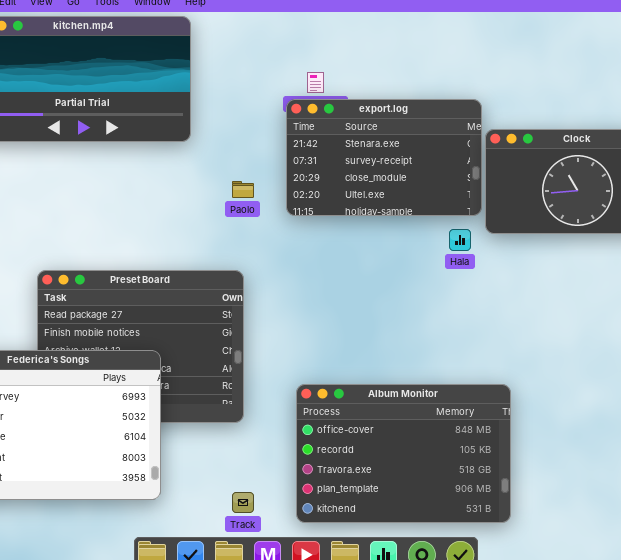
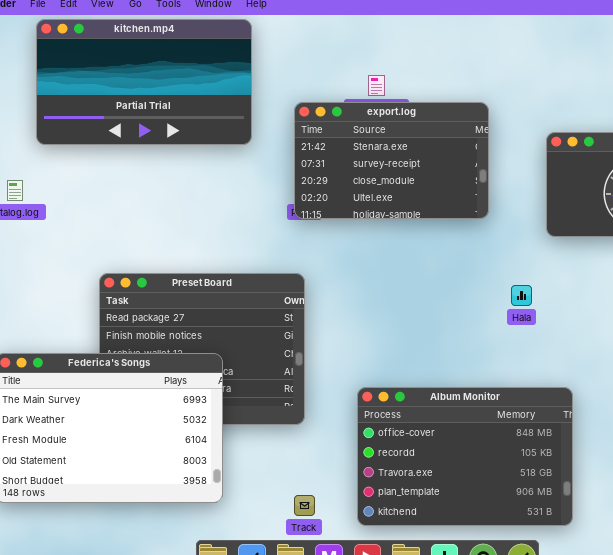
export.log: [286,99,482,216] -> [294,102,489,219], moved
Hala: [449,229,471,251] -> [511,285,532,306], moved

